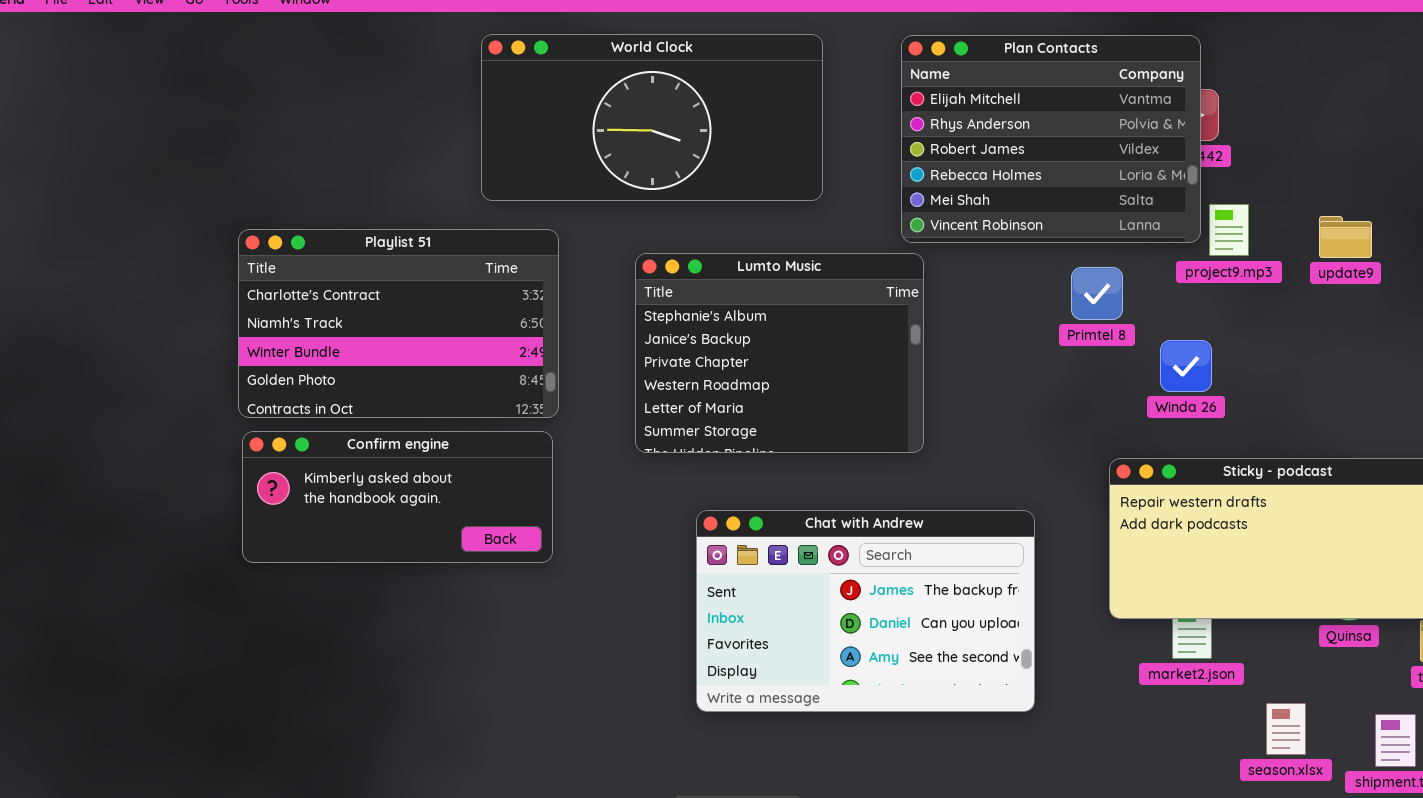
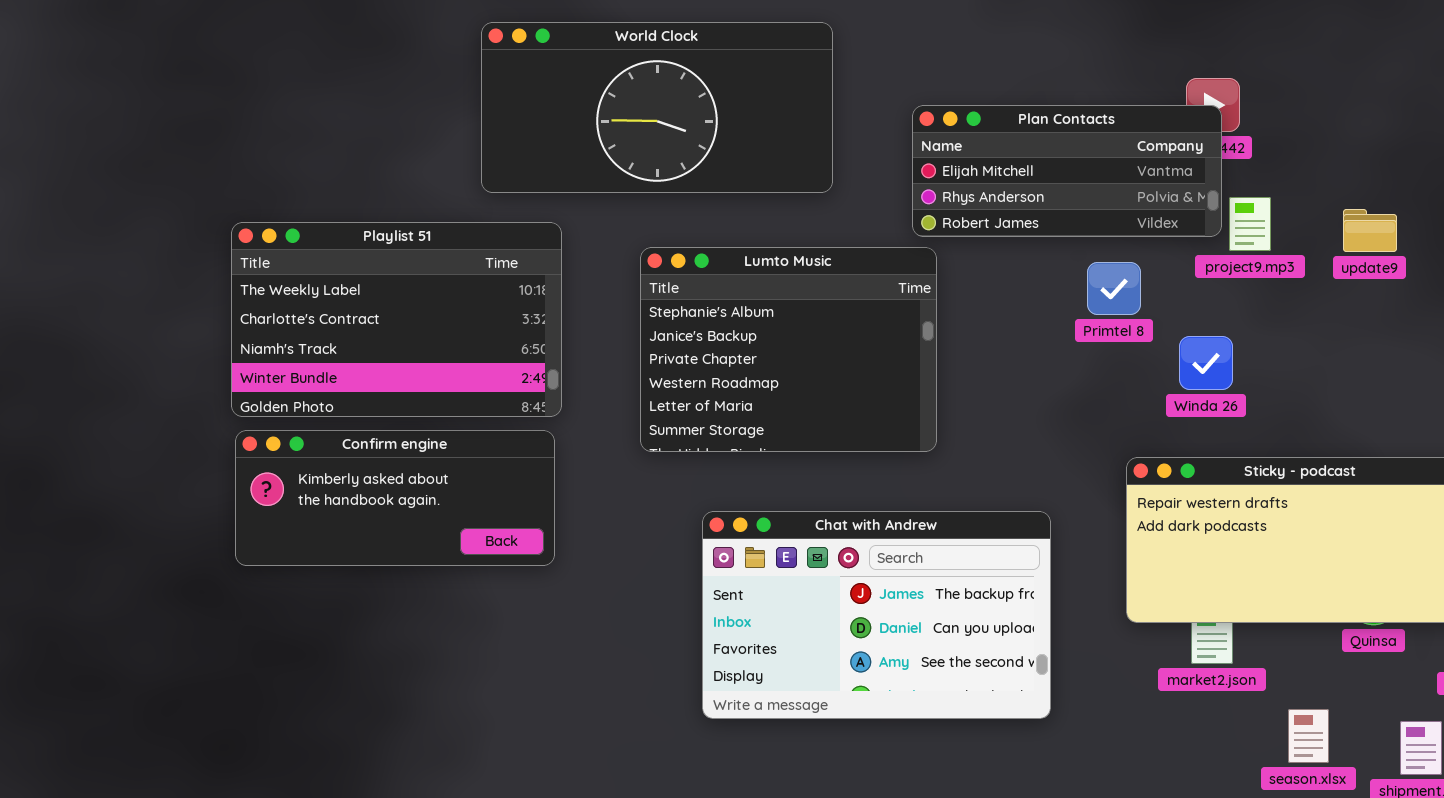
Plan Contacts: [901,35,1201,243] -> [912,105,1222,237], resized
Playlist 51: [238,229,559,418] -> [231,222,562,417], scrolled up 1 row

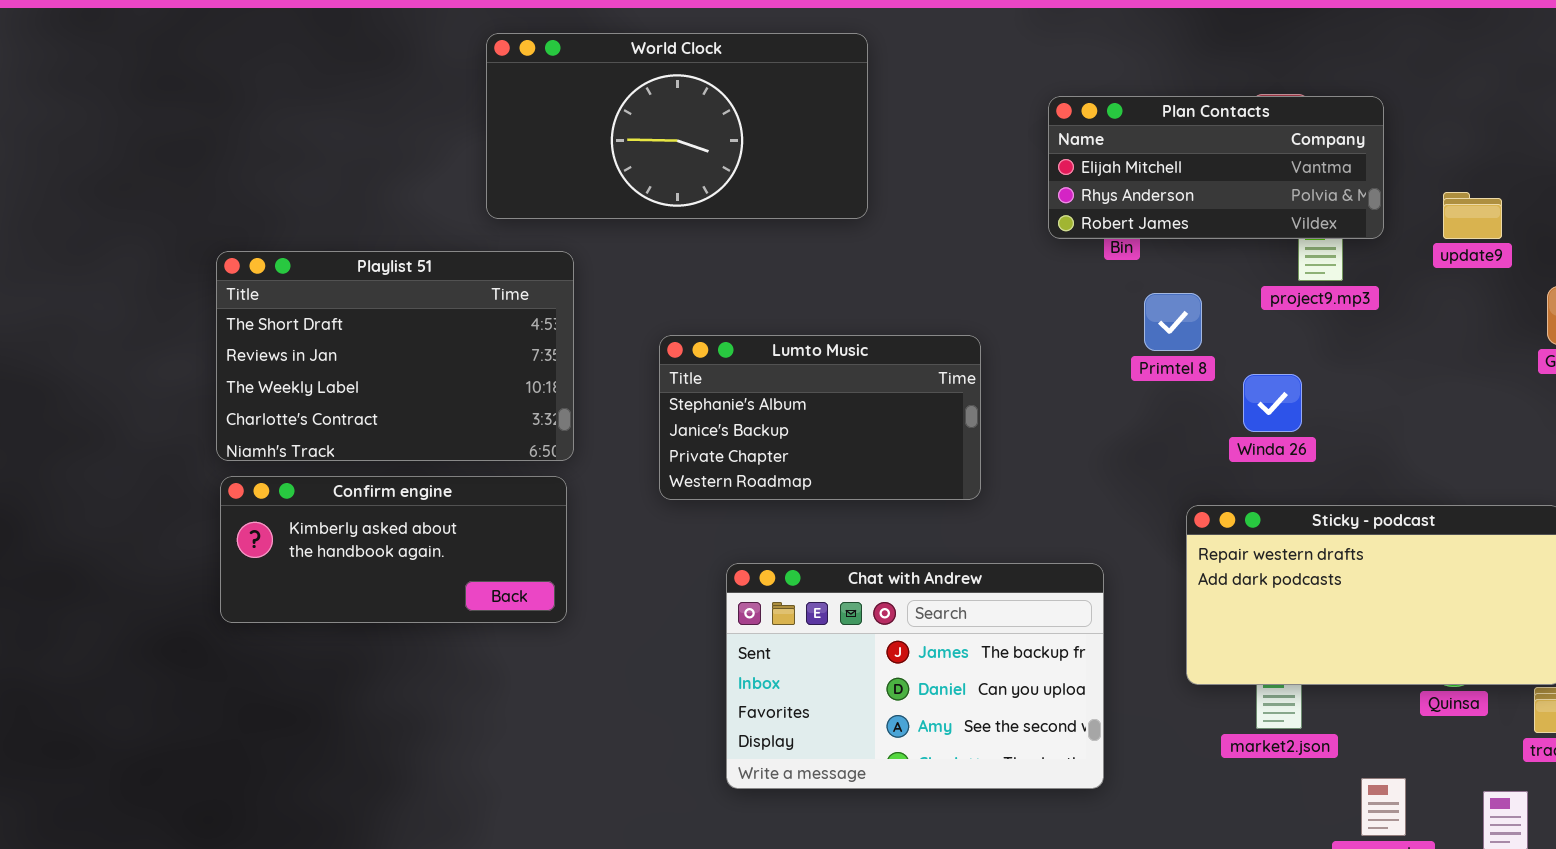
Plan Contacts: [912,105,1222,237] -> [1048,96,1384,239], moved
update9: [1343,209,1397,252] -> [1443,192,1502,239], moved
Playlist 51: [231,222,562,417] -> [216,251,574,461], scrolled up 2 rows
Lumto Music: [640,247,937,452] -> [659,335,981,500], resized

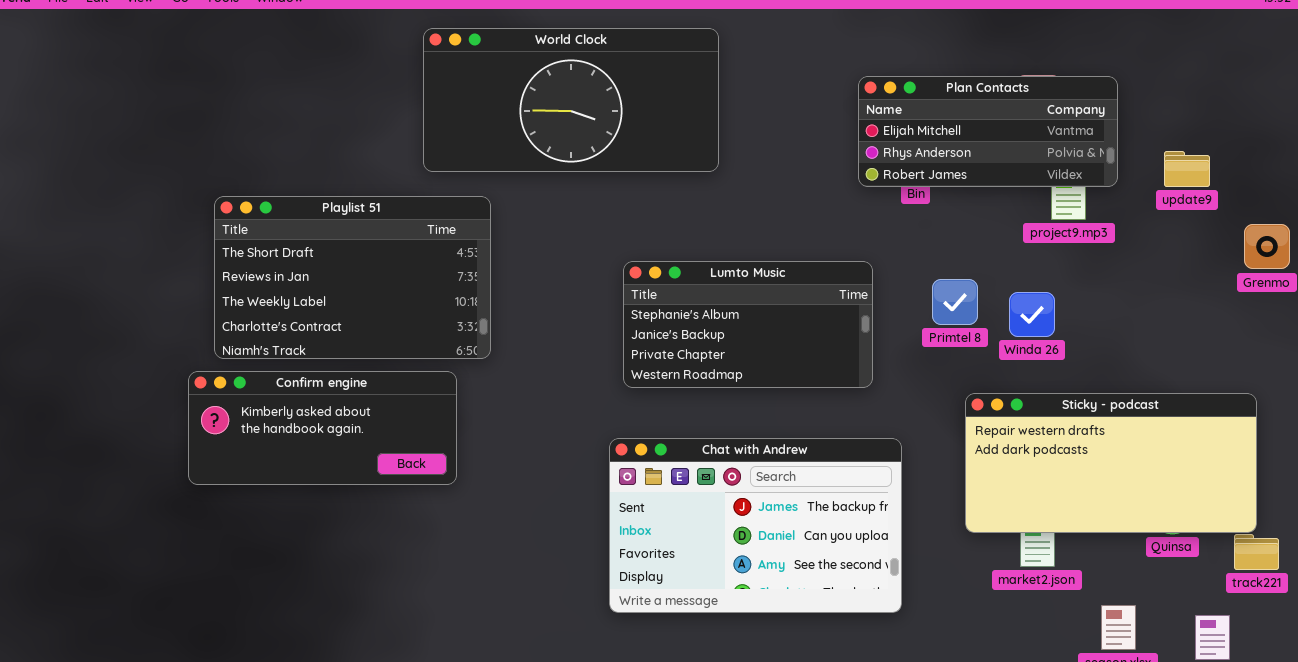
Primtel 8: [1144,293,1202,351] -> [932,279,978,325], moved
Lumto Music: [659,335,981,500] -> [623,261,873,388], moved
Confirm engine: [220,476,567,623] -> [188,371,457,485], moved

